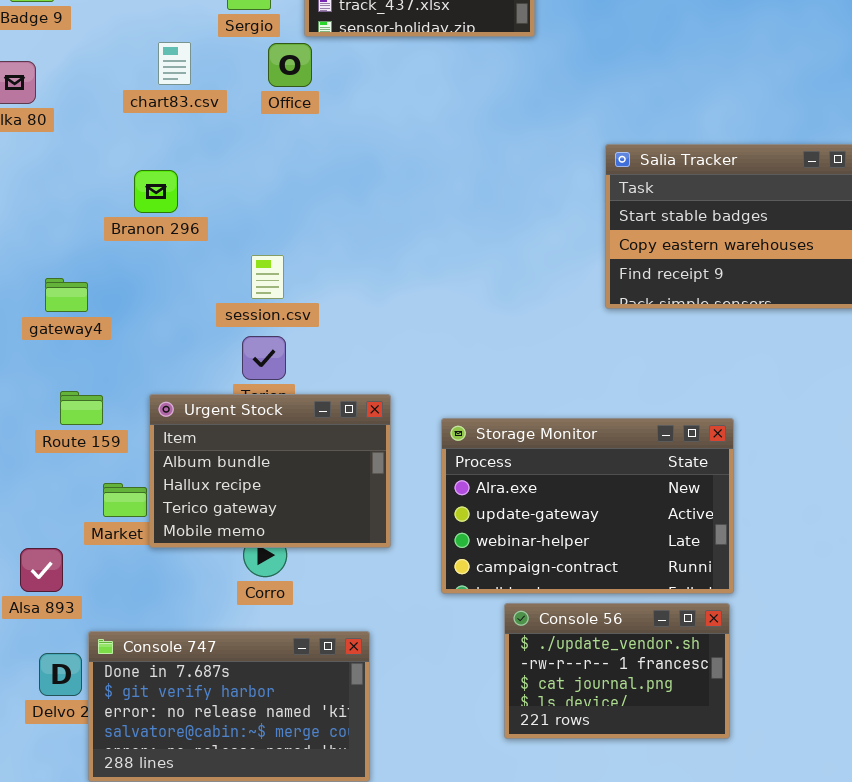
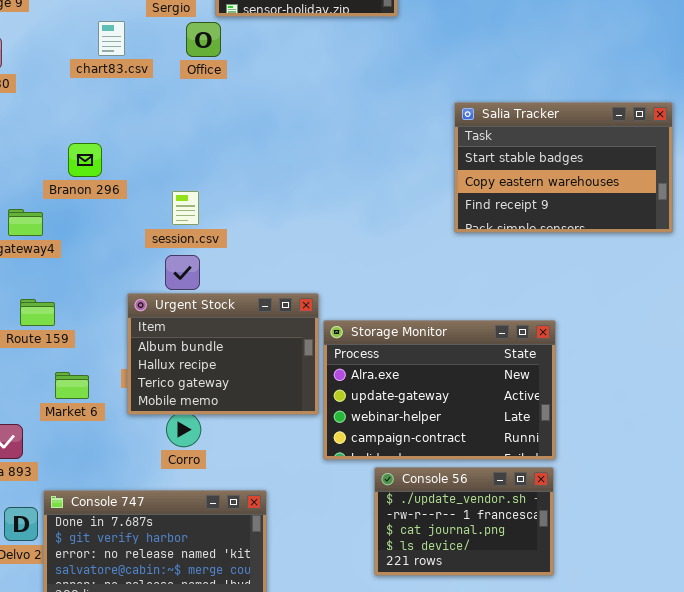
Branon 296: [134,170,178,213] -> [68,143,102,177], moved
Urgent Stock: [149,394,391,548] -> [127,293,319,415], moved

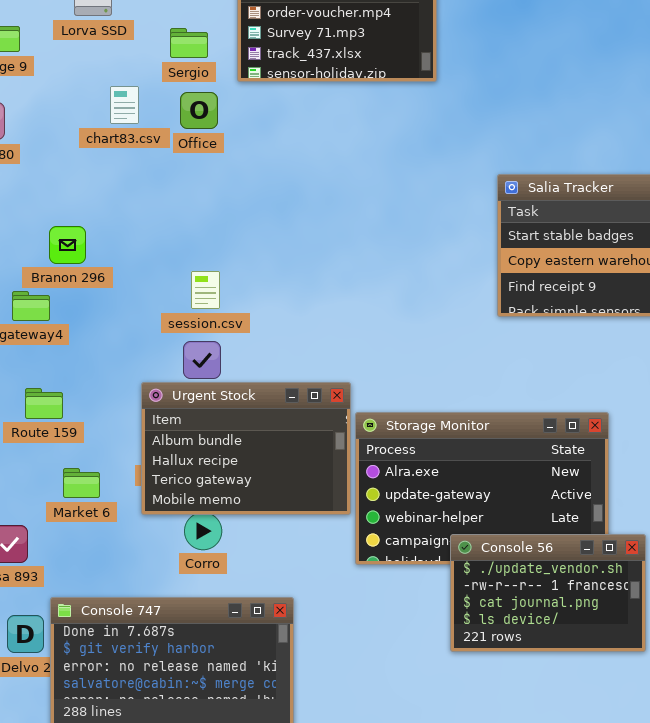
Office: [186,22,221,57] -> [180,92,218,129], moved
Branon 296: [68,143,102,177] -> [49,226,86,264], moved
Console 56: [374,467,554,576] -> [450,534,646,652], moved

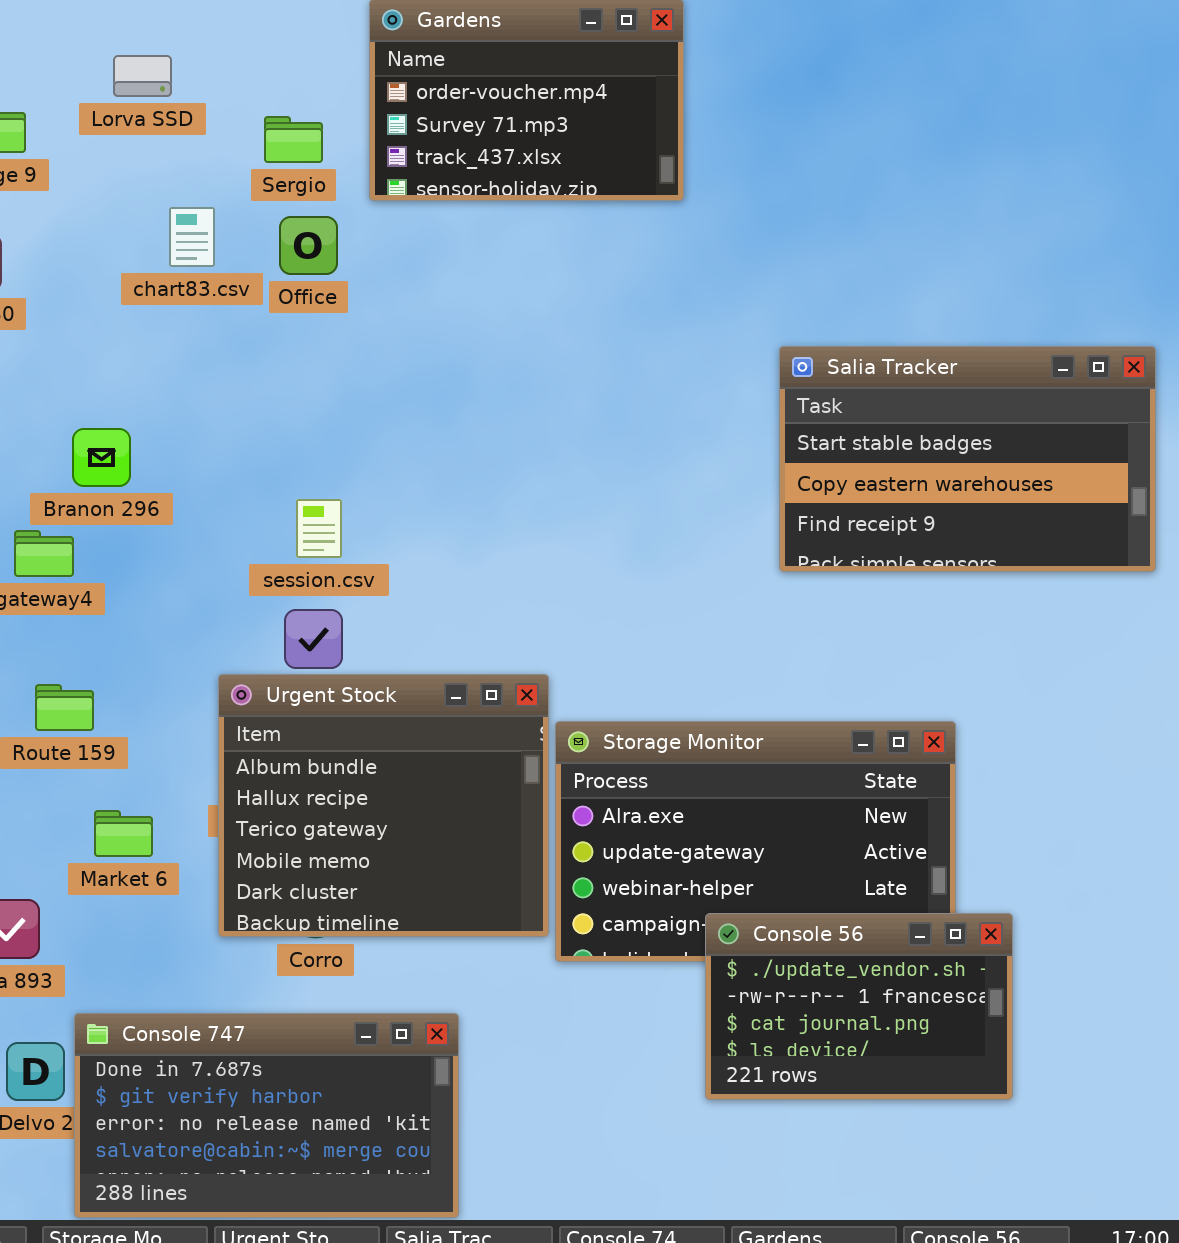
Urgent Stock: [141,382,351,515] -> [218,674,549,937], resized

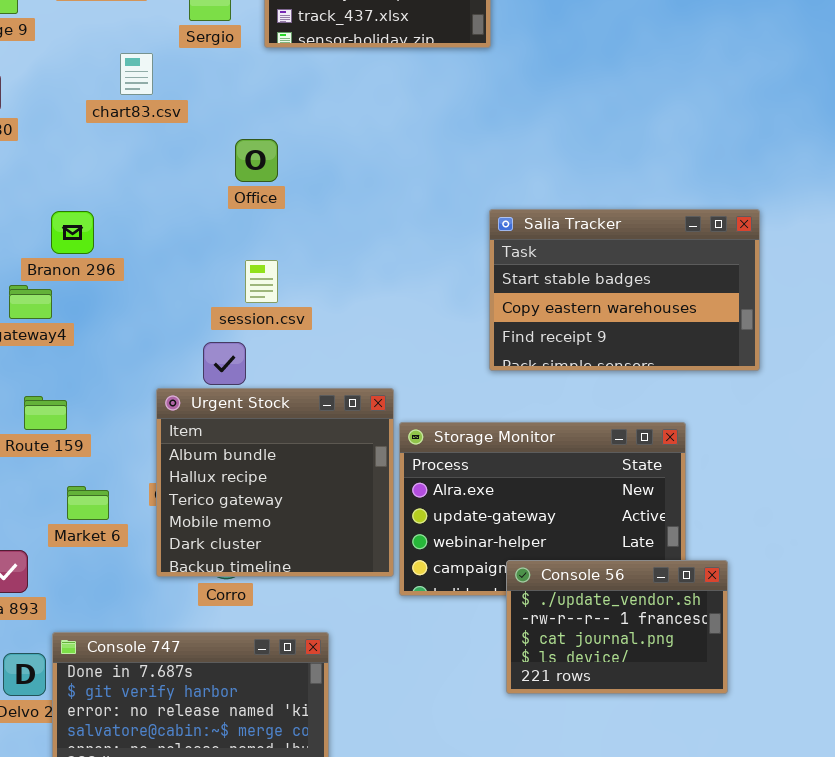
Office: [279,216,338,275] -> [235,139,278,182], moved
Salia Tracker: [779,346,1156,572] -> [489,209,760,371], moved
session.csv: [296,499,342,558] -> [245,260,278,303], moved

